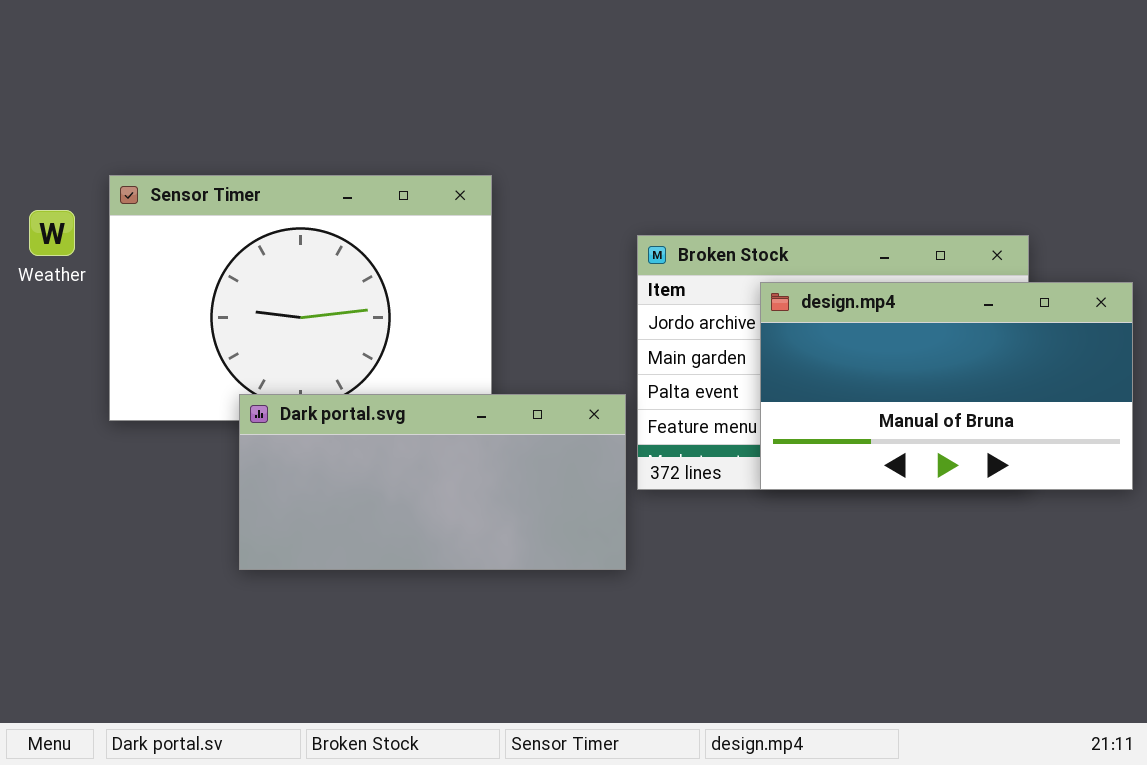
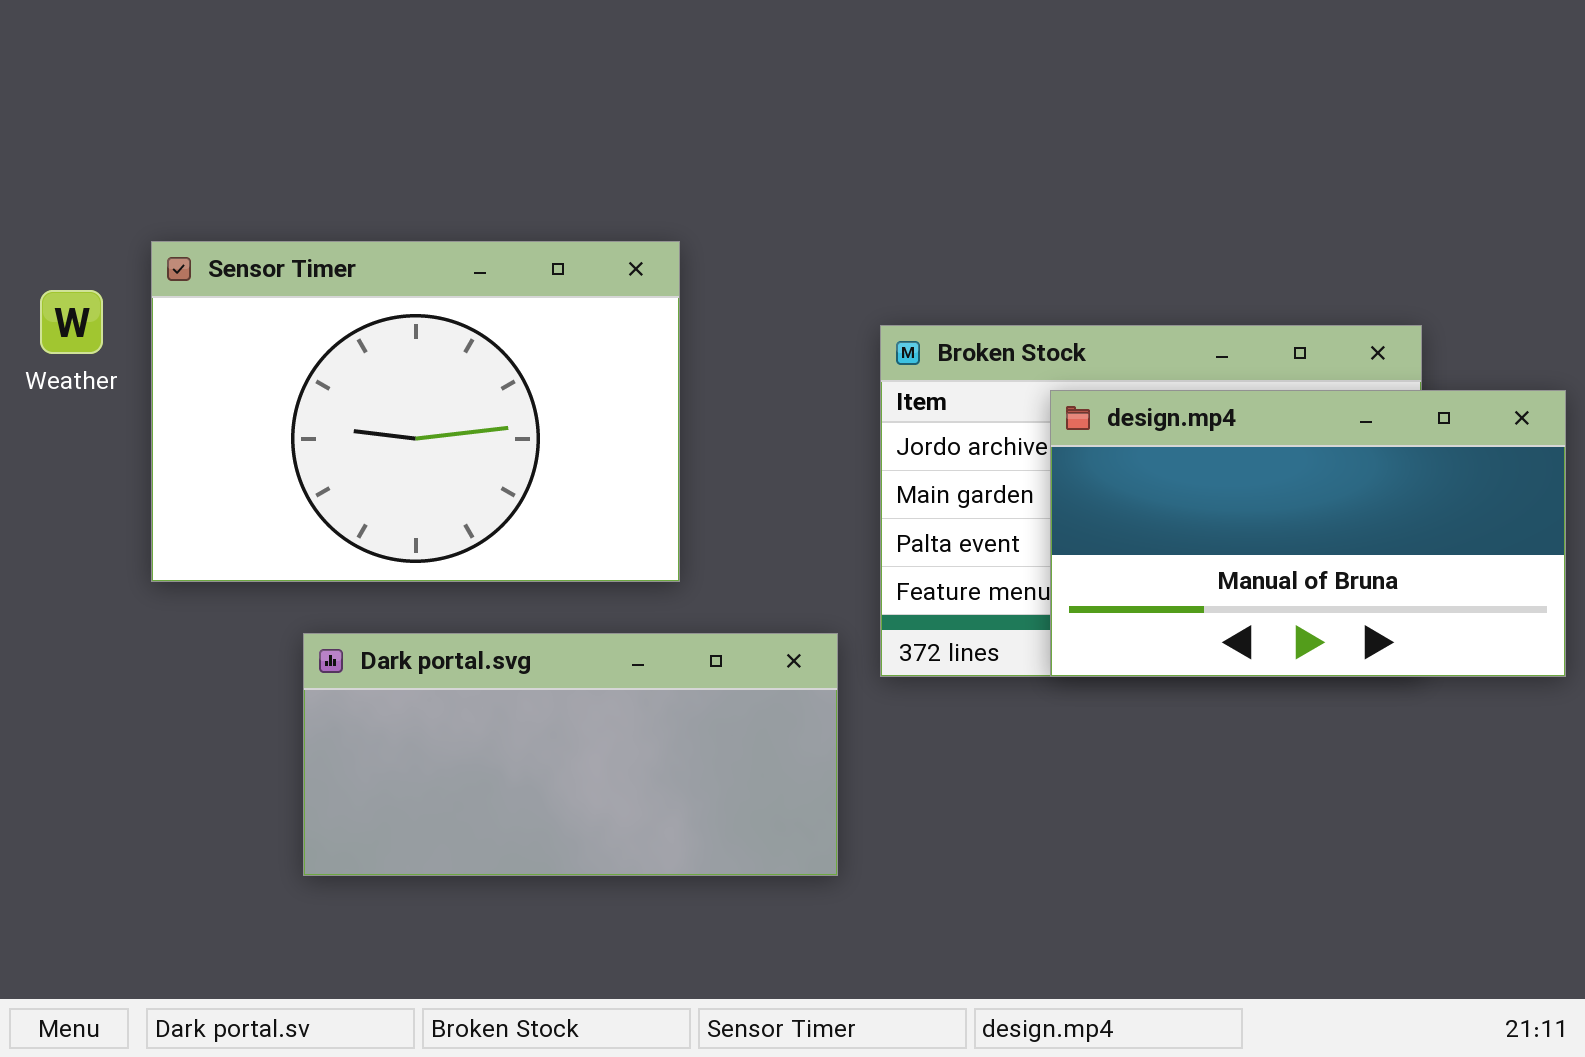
Dark portal.svg: [239,394,626,570] -> [303,633,838,876], moved

